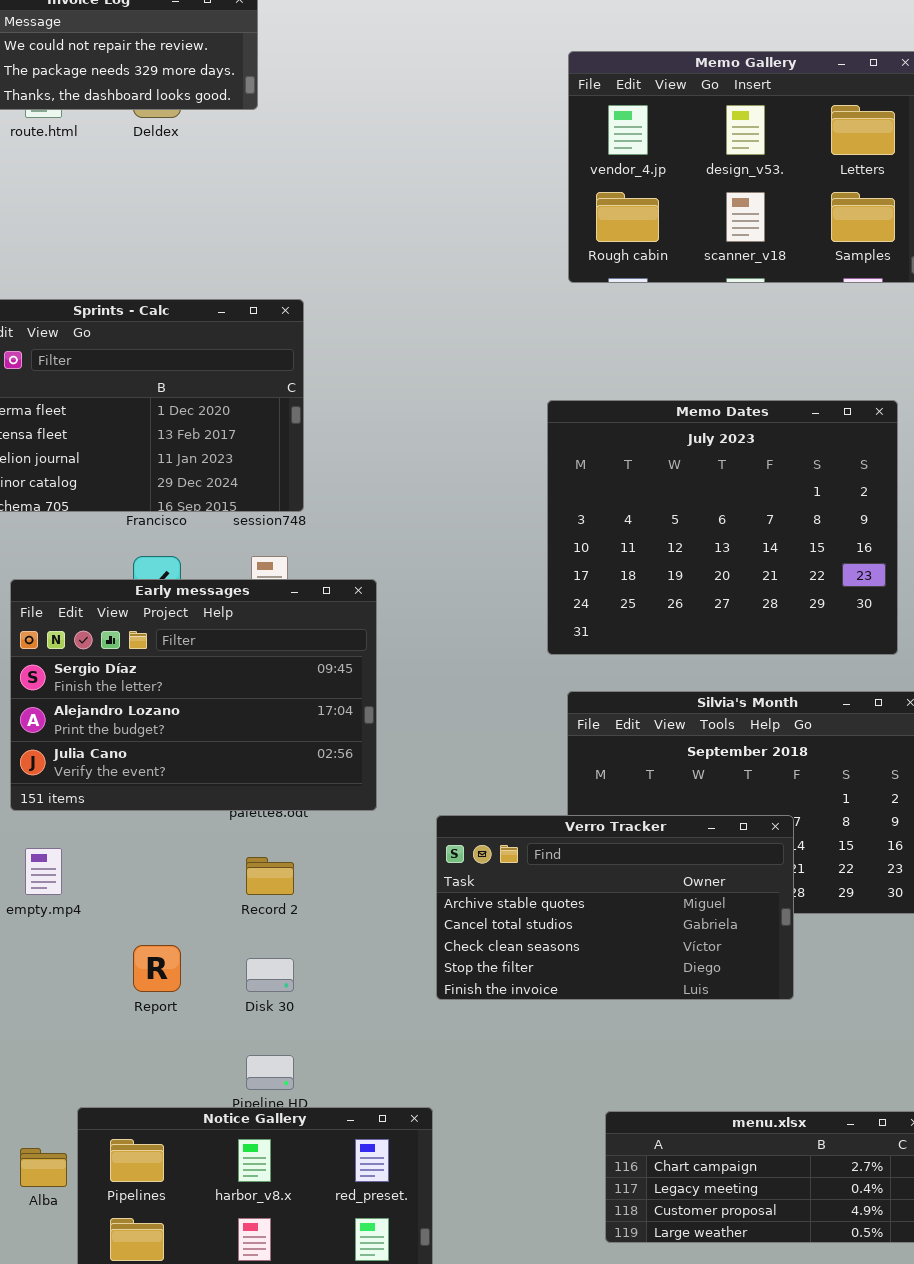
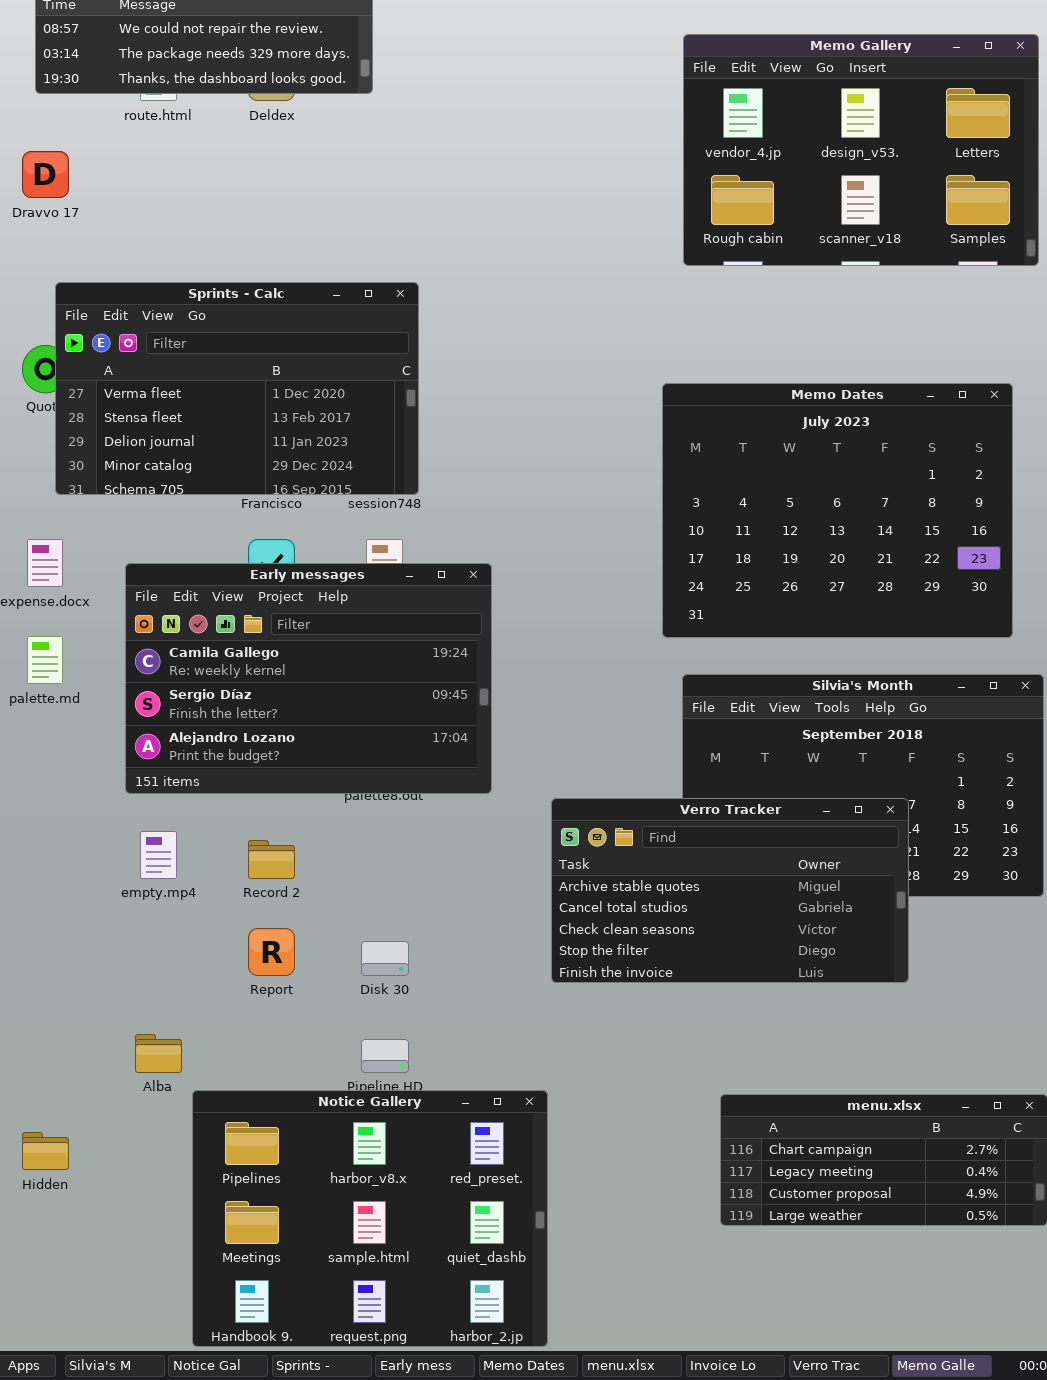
Early messages: [10,579,377,811] -> [125,563,492,794], scrolled up 1 row
Record 2: [246,857,294,895] -> [248,840,295,879], moved
Alba: [20,1148,67,1187] -> [135,1034,182,1073], moved

